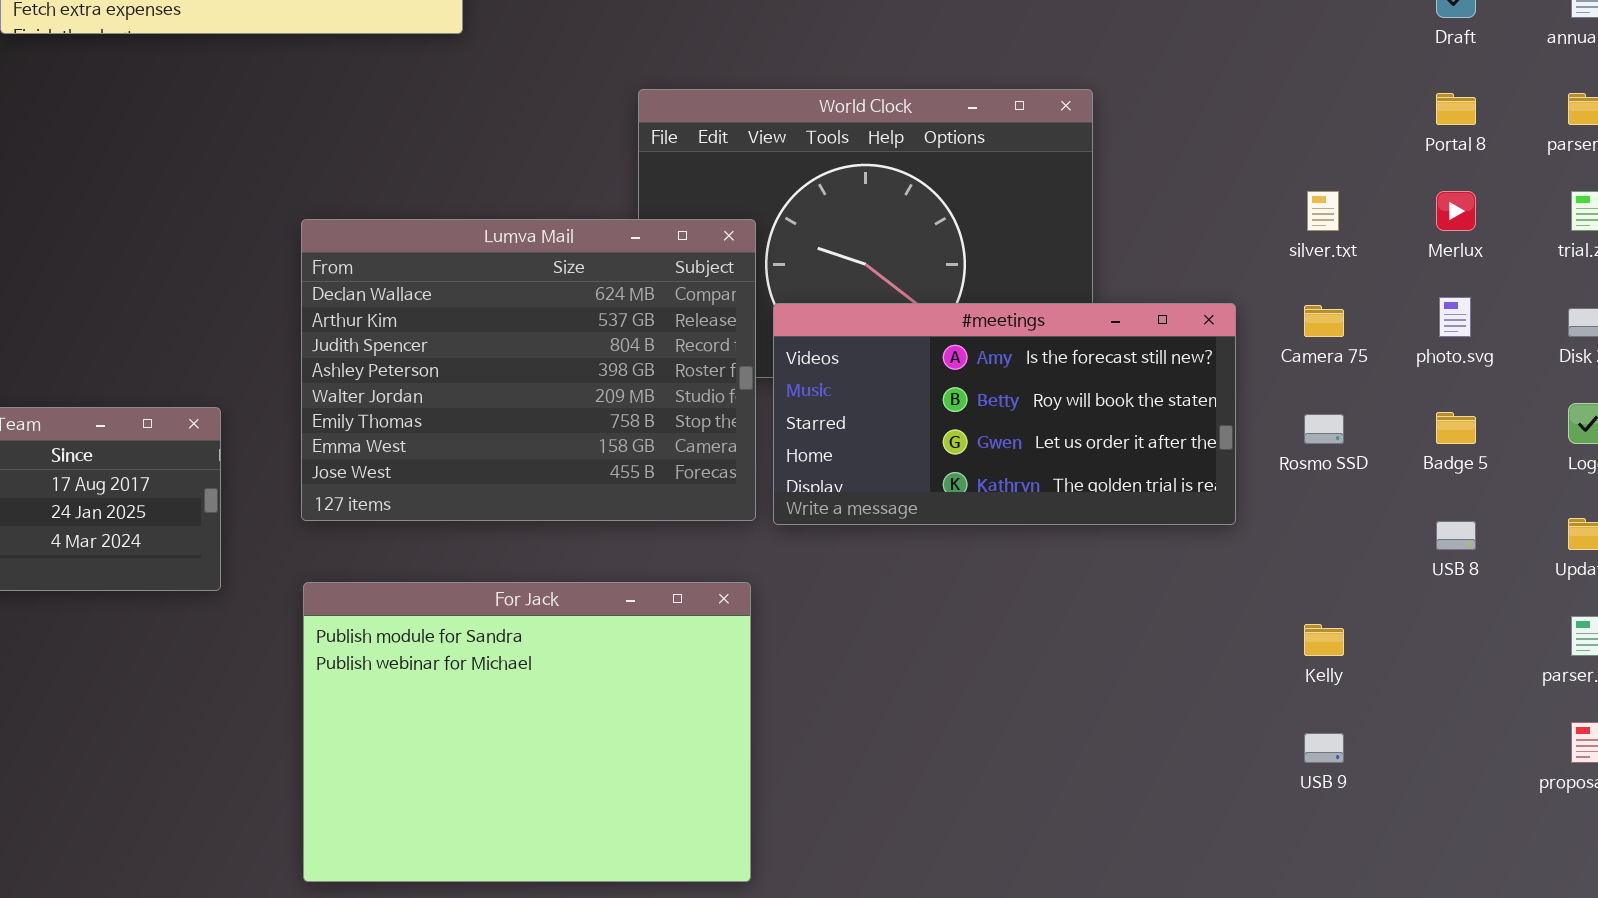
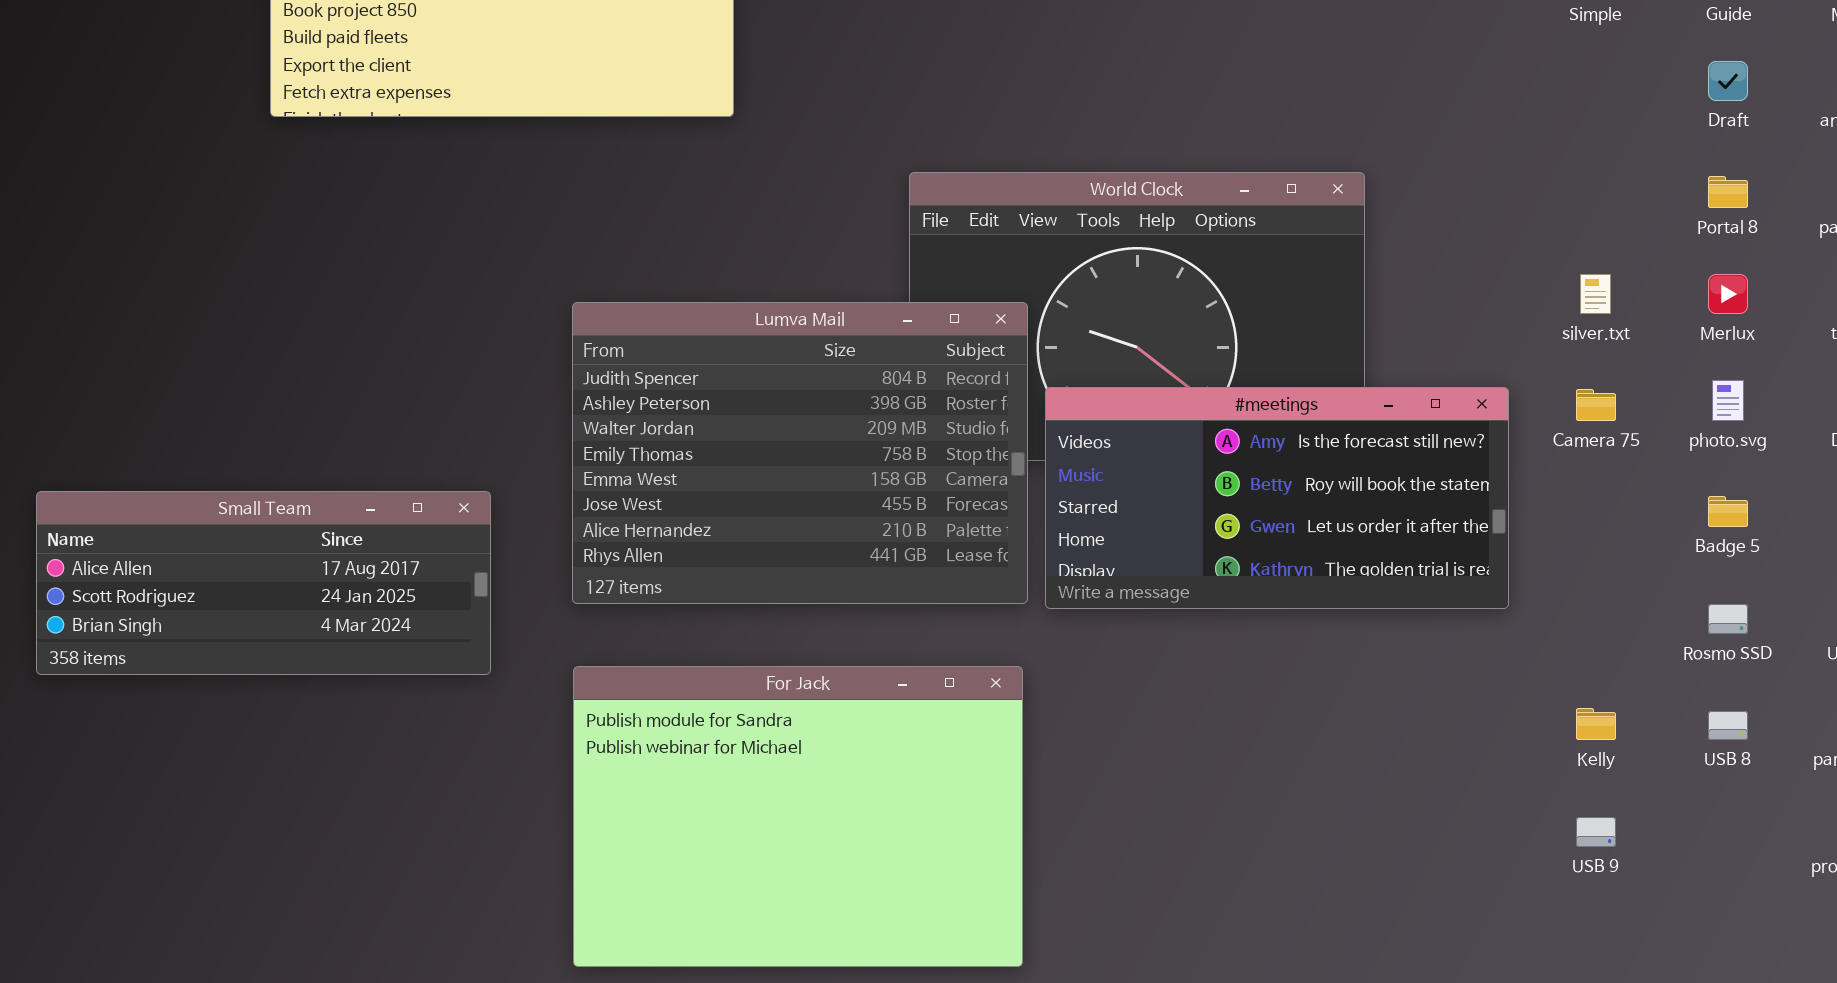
Lumva Mail: [301,219,756,521] -> [572,302,1028,604], scrolled down 2 rows
Rosmo SSD: [1304,414,1344,444] -> [1708,604,1748,634], moved
USB 8: [1436,521,1476,550] -> [1708,711,1748,740], moved

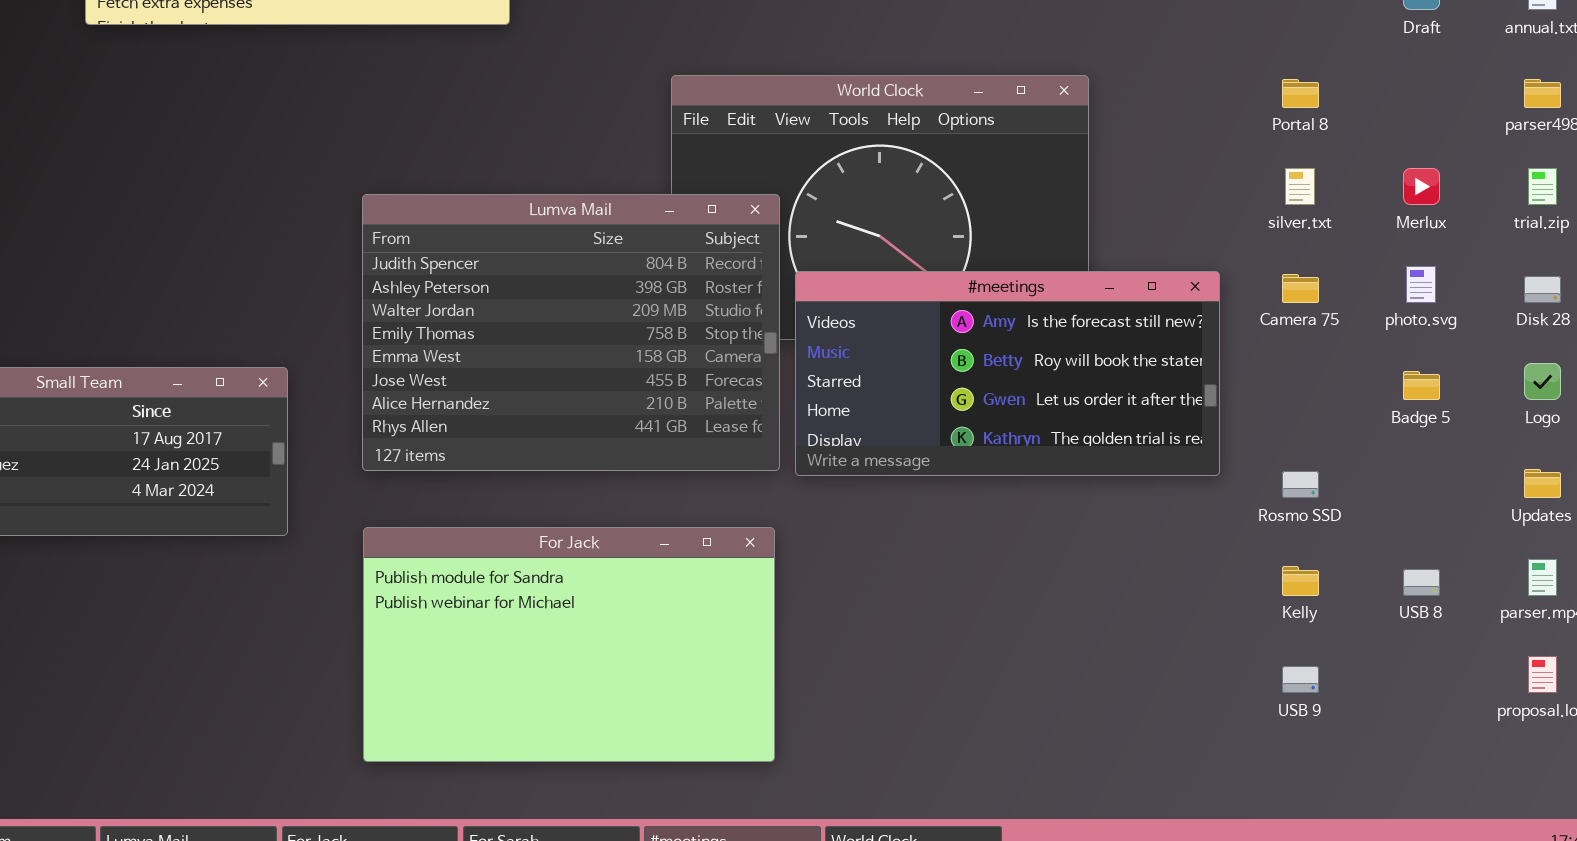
Portal 8: [1708,176,1748,208] -> [1282,79,1319,108], moved
Rosmo SSD: [1708,604,1748,634] -> [1282,471,1319,498], moved
For Jack: [573,666,1023,967] -> [363,527,775,762], resized

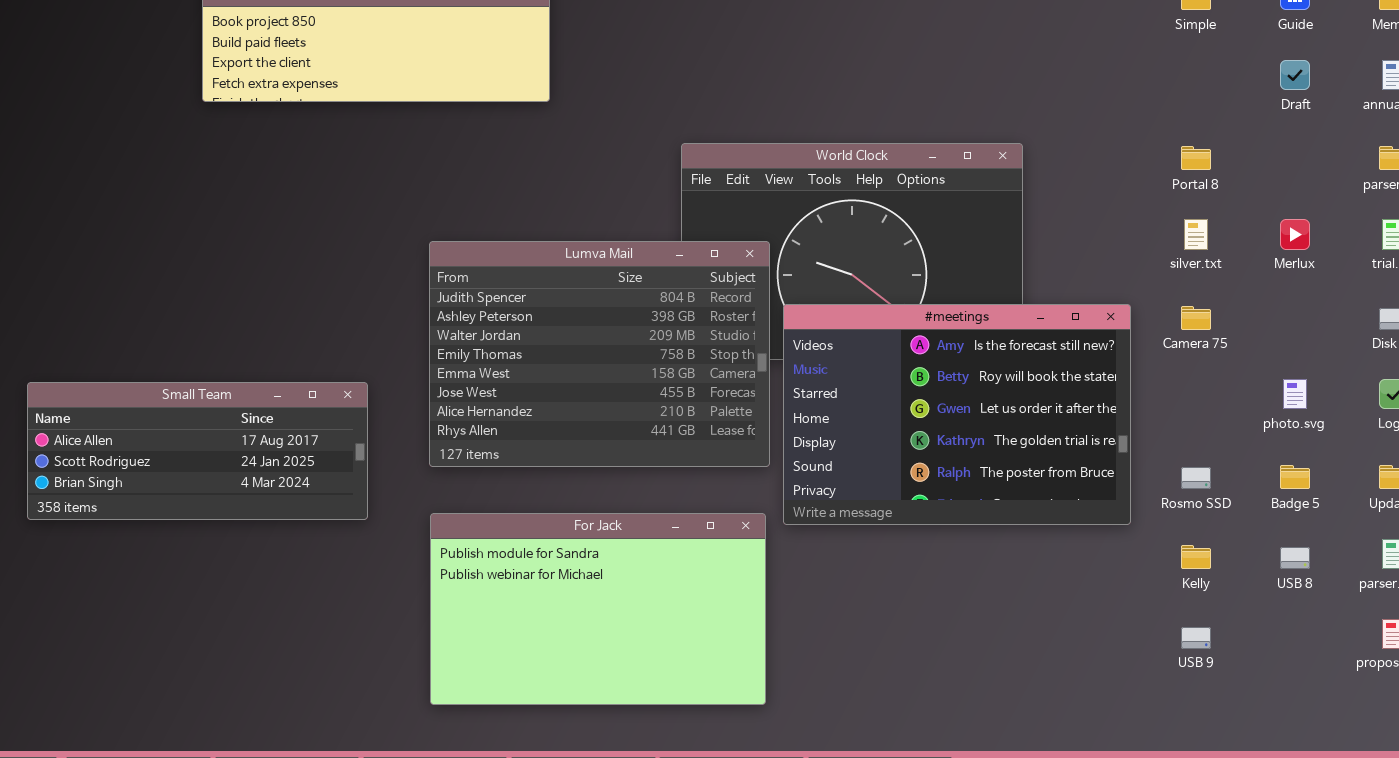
photo.svg: [1406,266,1436,303] -> [1283,379,1307,409], moved
#meetings: [795,271,1220,476] -> [783,304,1131,525], resized
Badge 5: [1403,371,1440,400] -> [1280,465,1310,489], moved

